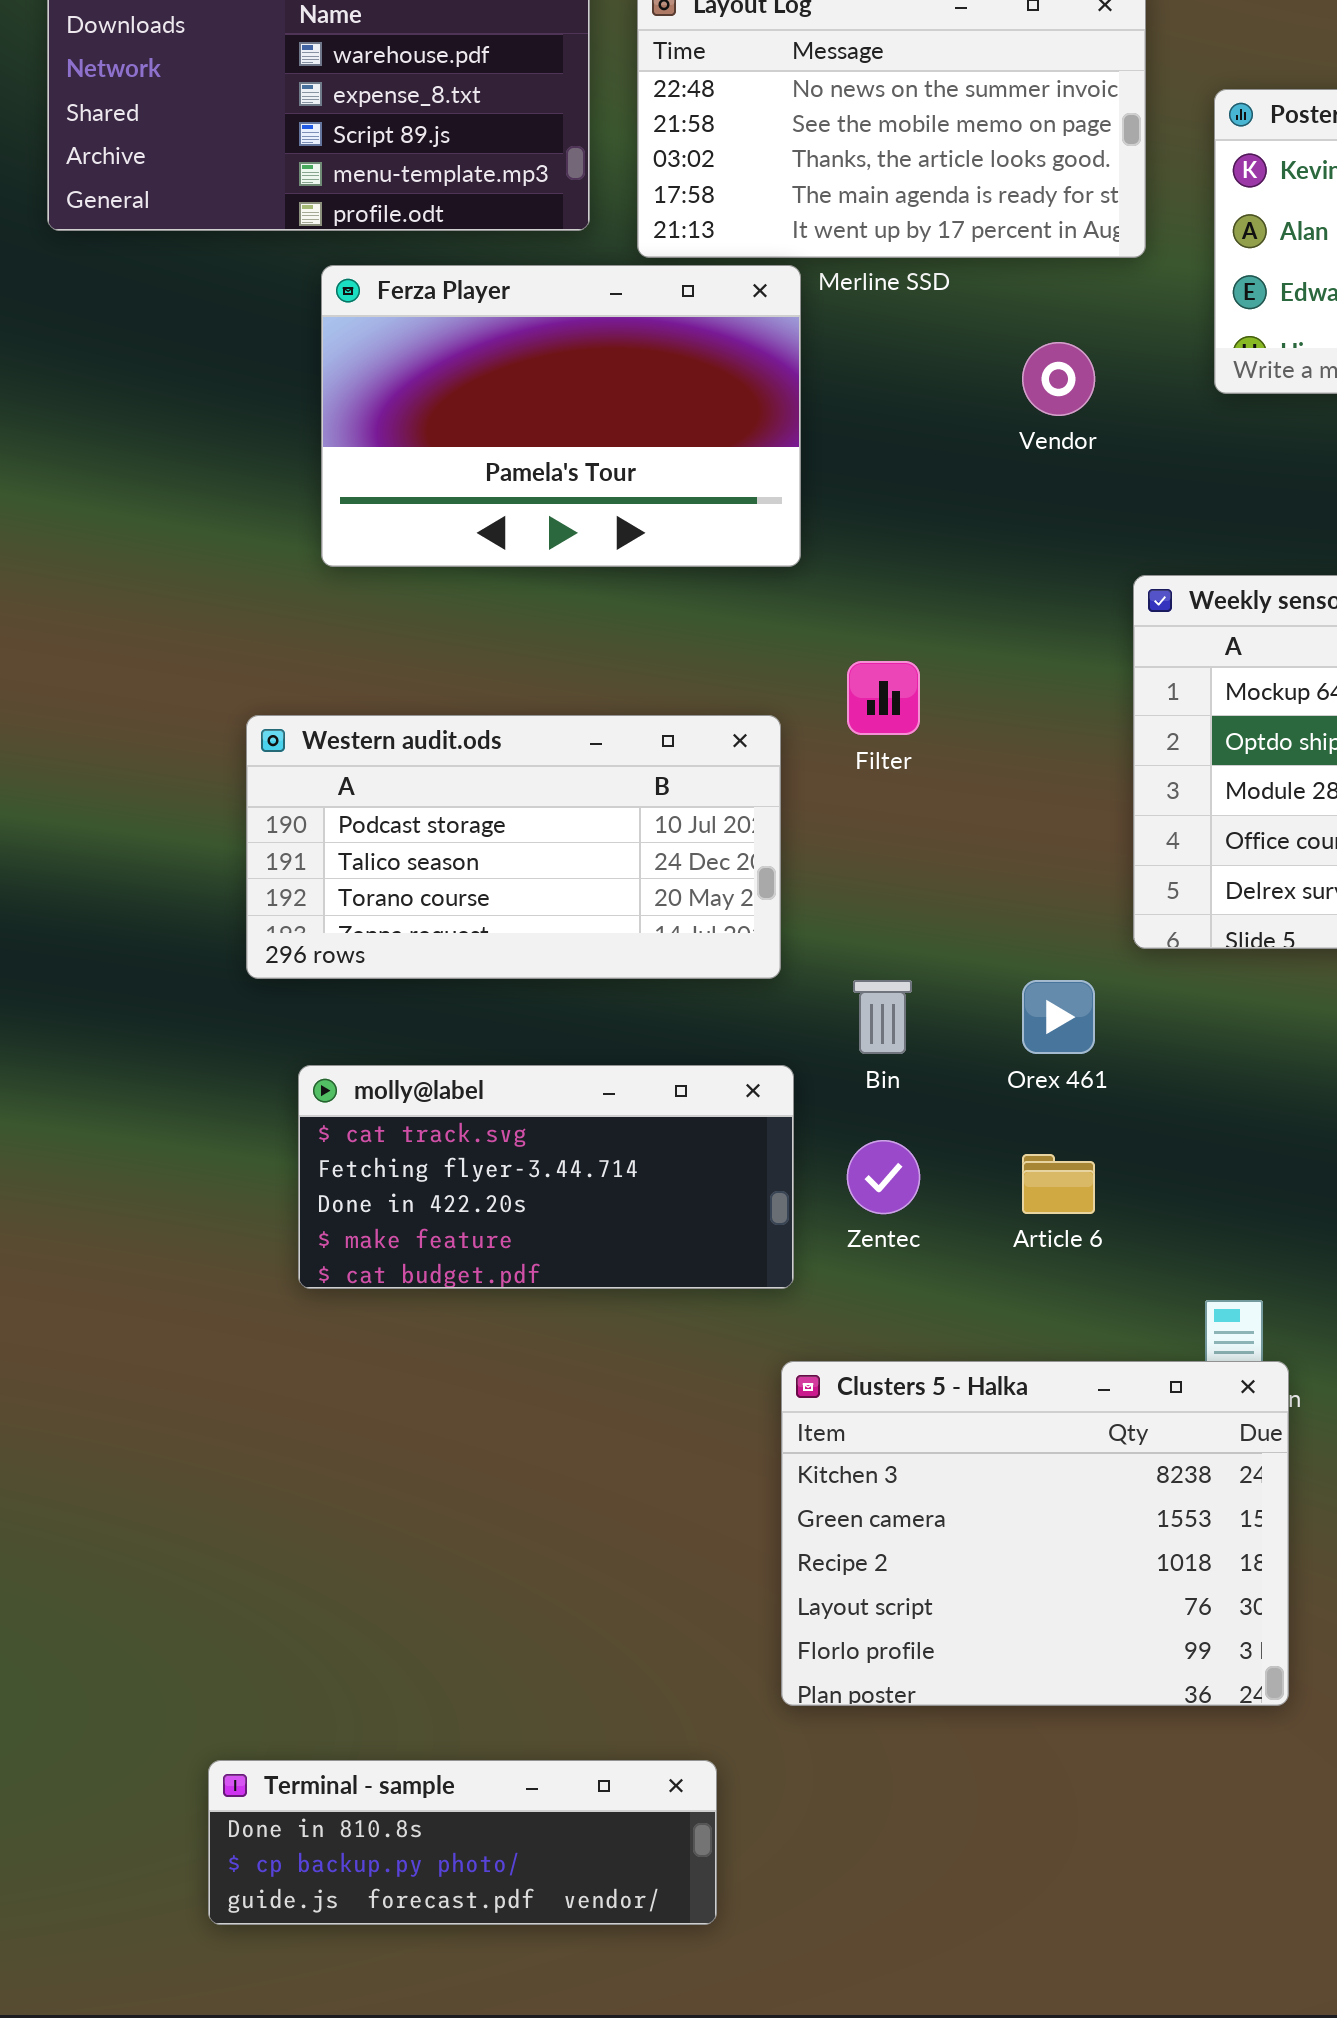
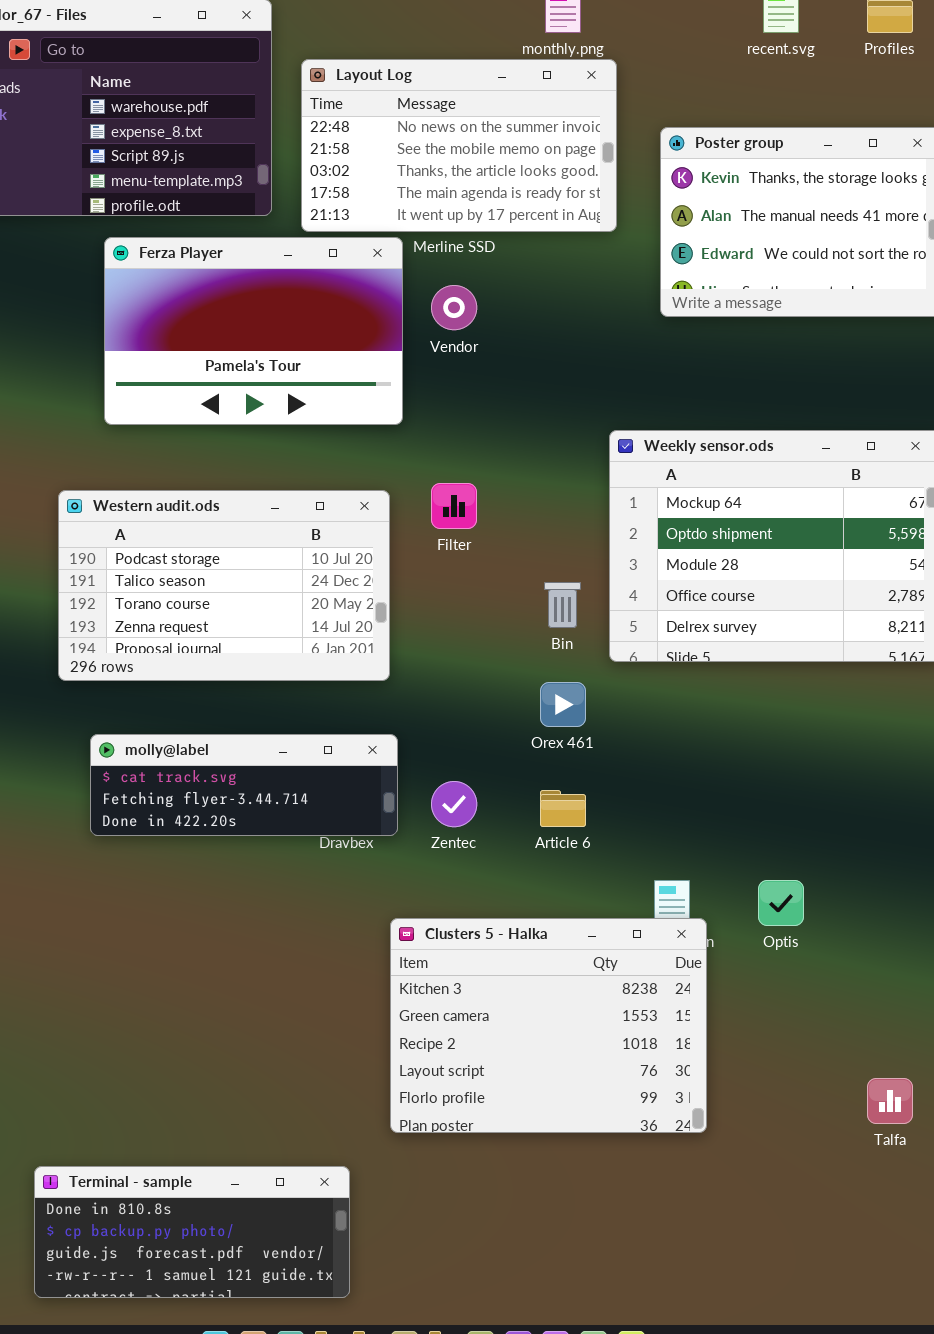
Vendor: [1022,342,1095,416] -> [431,285,477,330], moved
Western audit.ods: [246,715,781,979] -> [58,490,390,681], resized
Bin: [853,980,912,1054] -> [544,582,581,628], moved
molly@label: [298,1065,794,1289] -> [90,734,398,836], resized
Terminal - sample: [208,1760,717,1925] -> [34,1166,350,1298], resized

